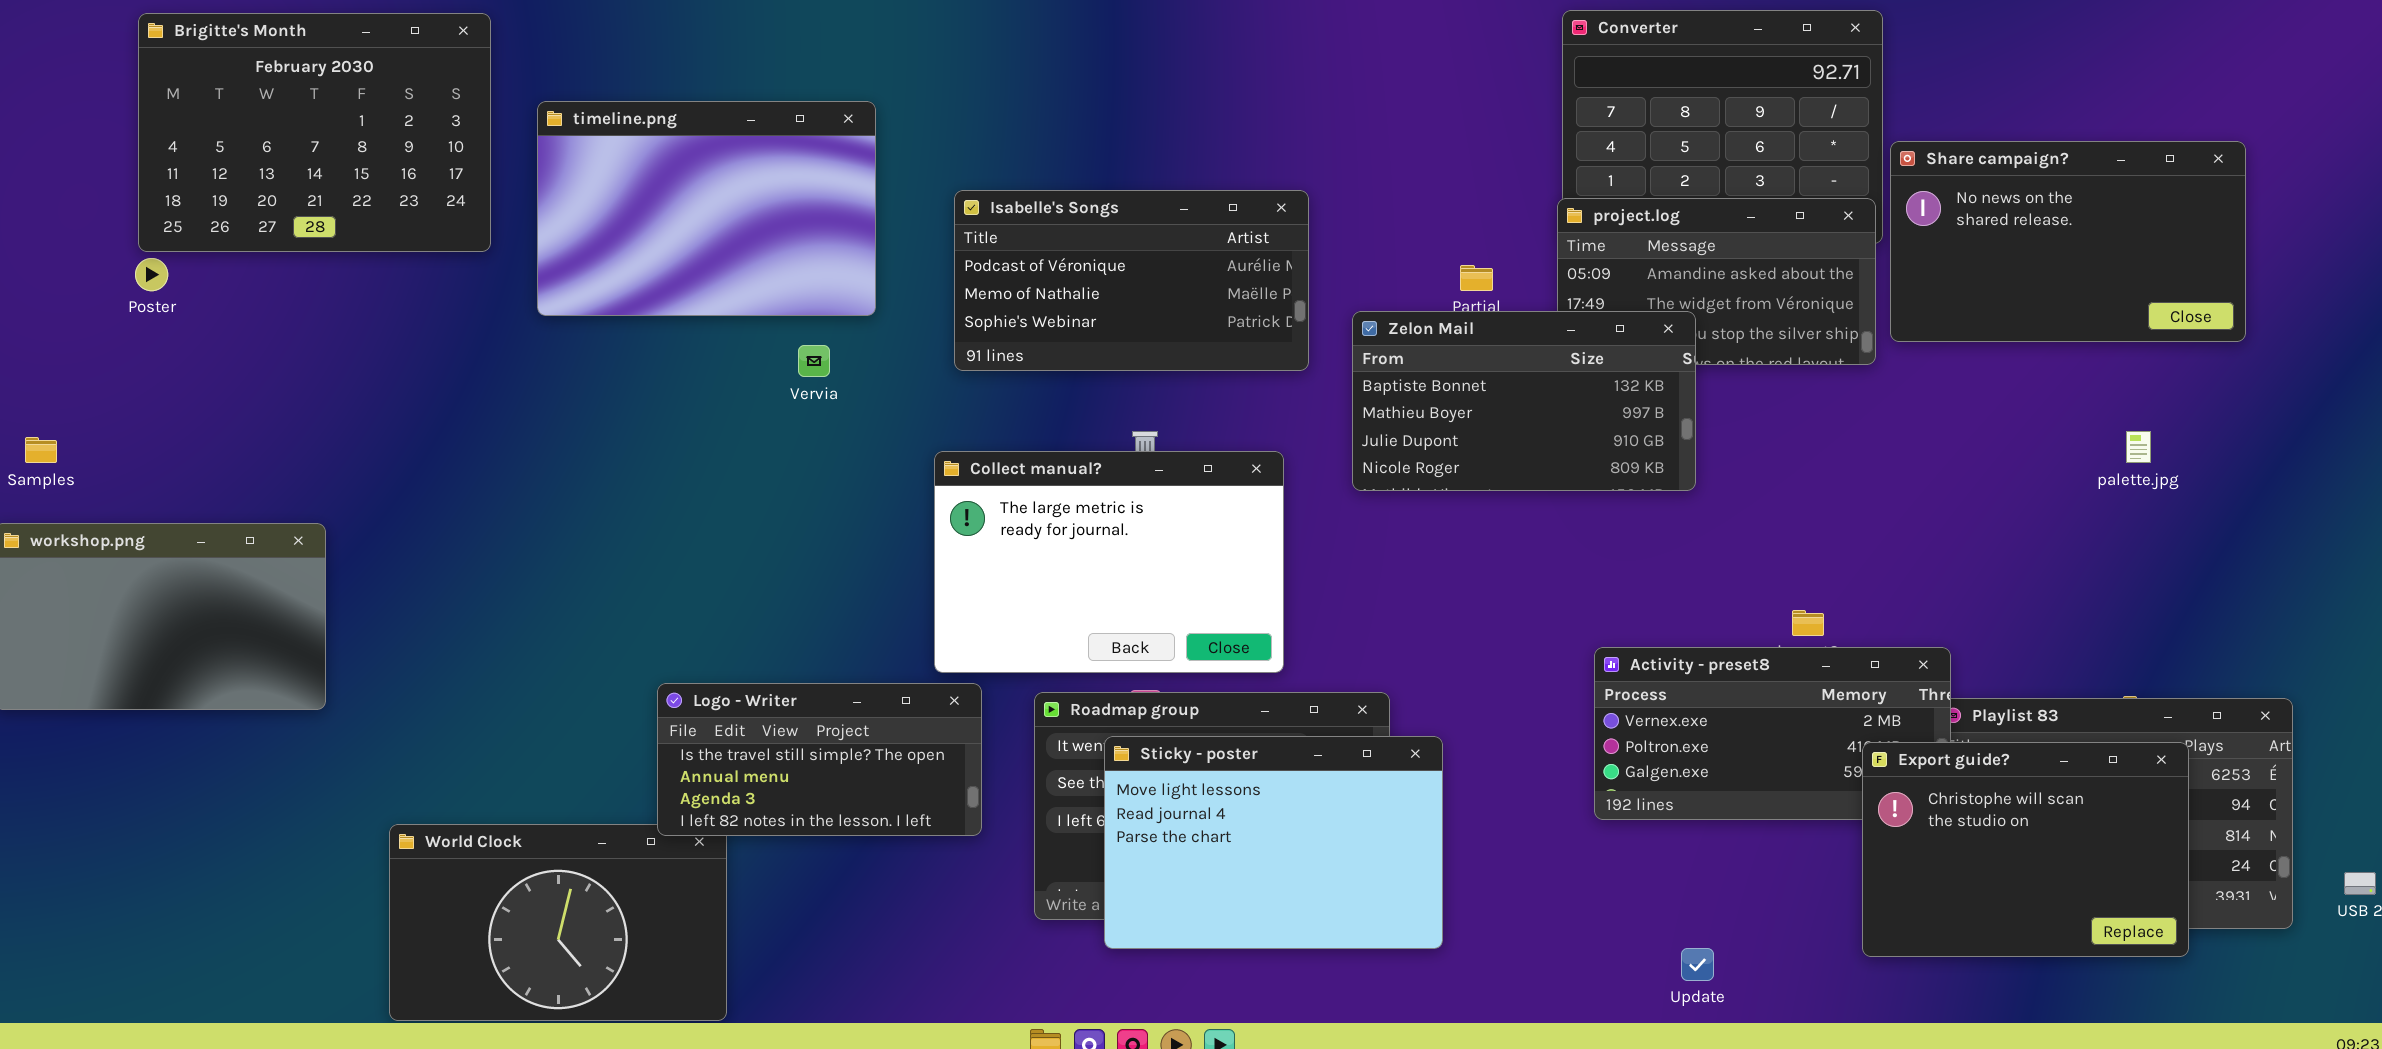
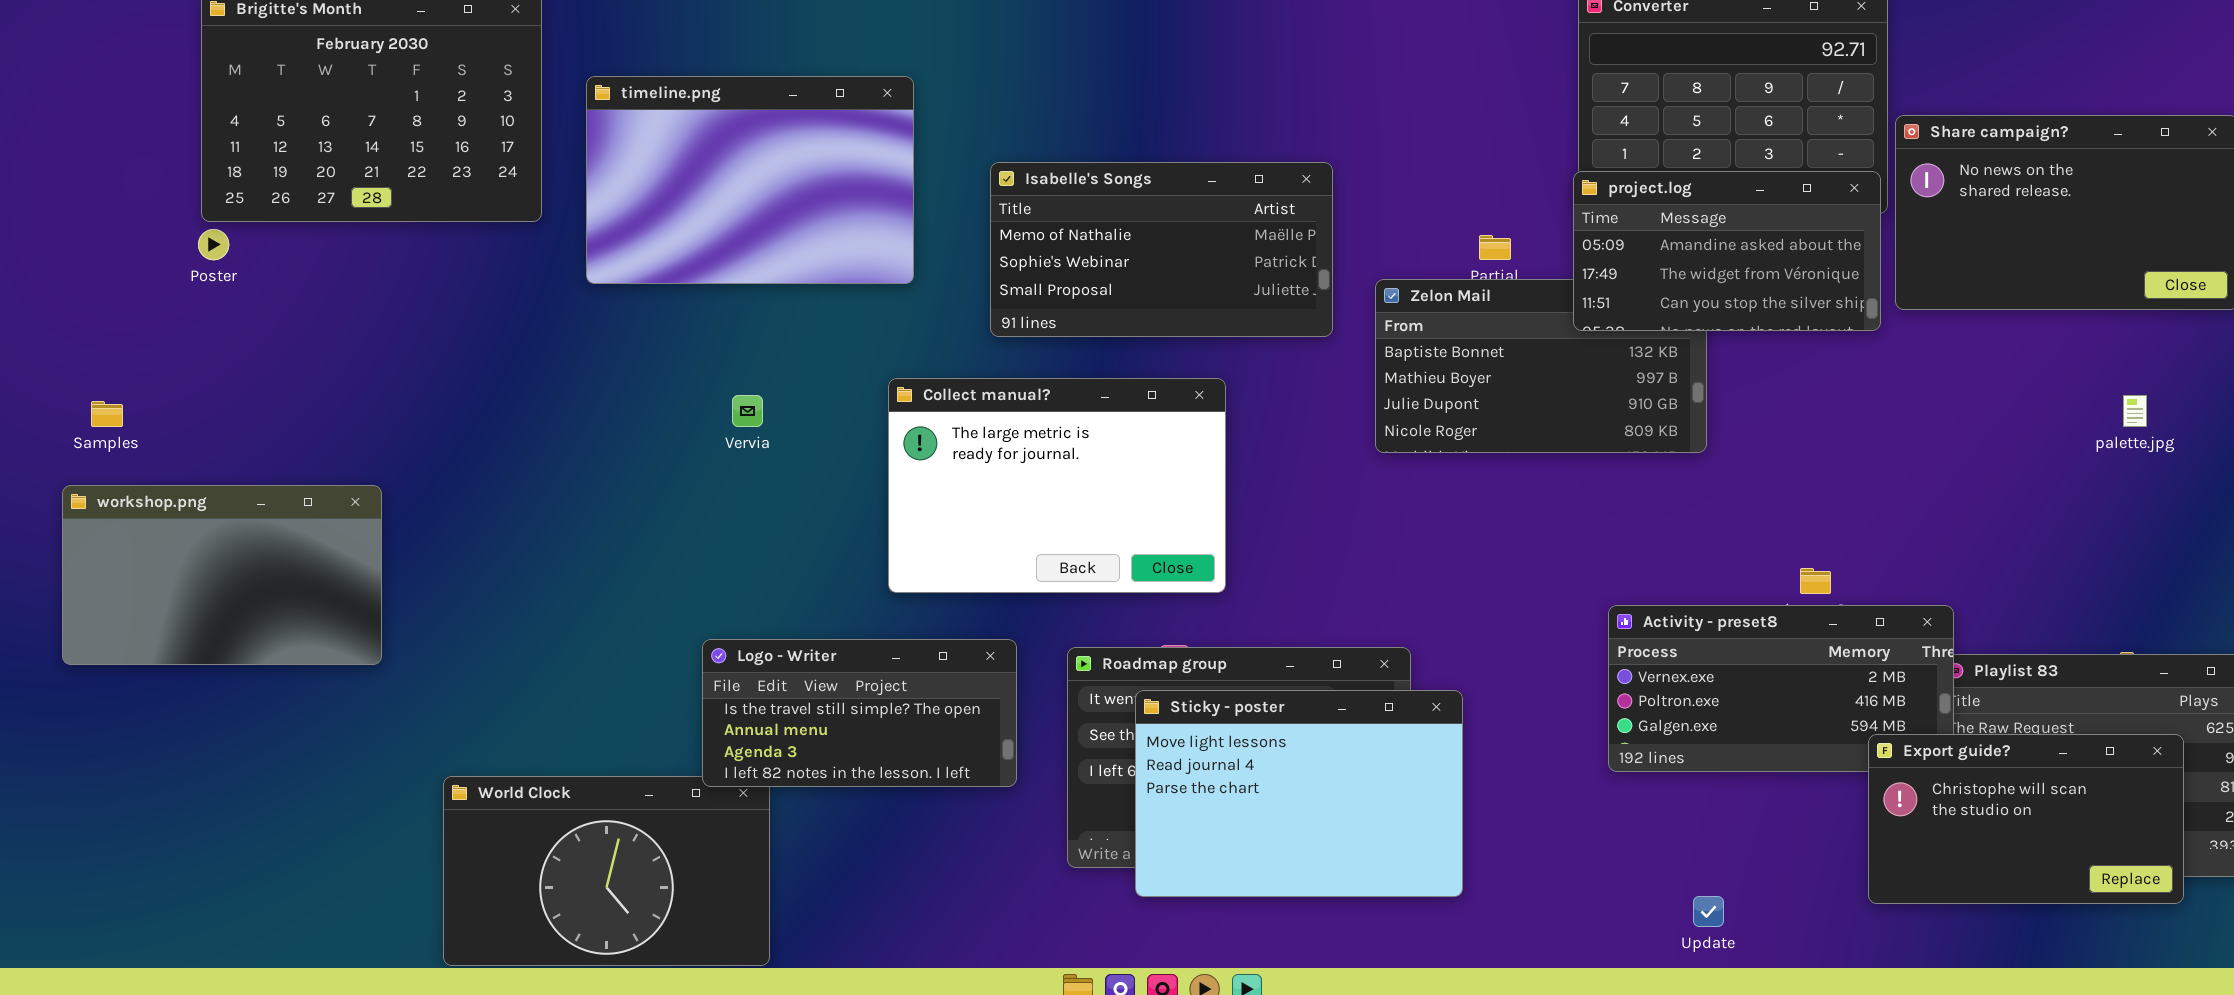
Isabelle's Songs: [954,190,1309,371] -> [990,162,1333,337], scrolled down 1 row
project.log: [1557,198,1876,365] -> [1573,171,1881,331], raised
Vervia: [798,345,830,377] -> [732,395,763,427], moved
Collect manual?: [934,451,1284,673] -> [888,378,1226,593], moved
Export guide?: [1862,742,2189,957] -> [1868,734,2184,904], resized

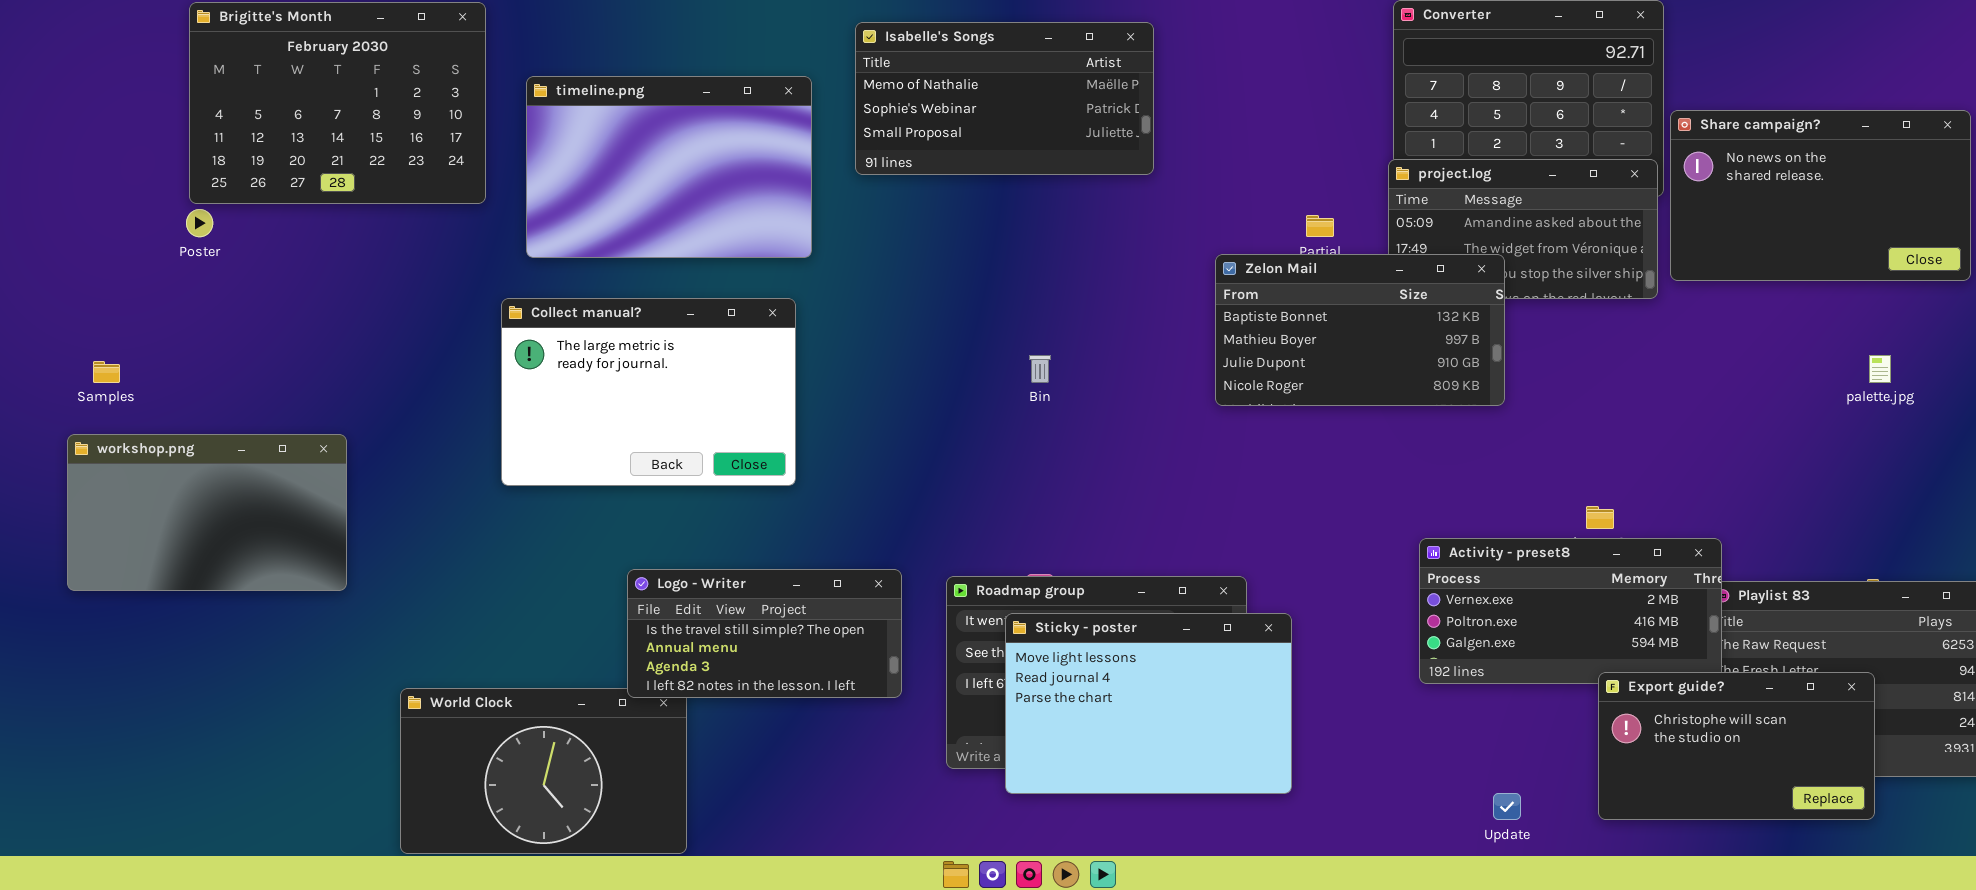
Isabelle's Songs: [990,162,1333,337] -> [855,22,1154,175], moved
Zelon Mail: [1375,279,1707,453] -> [1215,254,1505,406], raised
Collect manual?: [888,378,1226,593] -> [501,298,796,486], moved
Export guide?: [1868,734,2184,904] -> [1598,672,1875,820], moved

